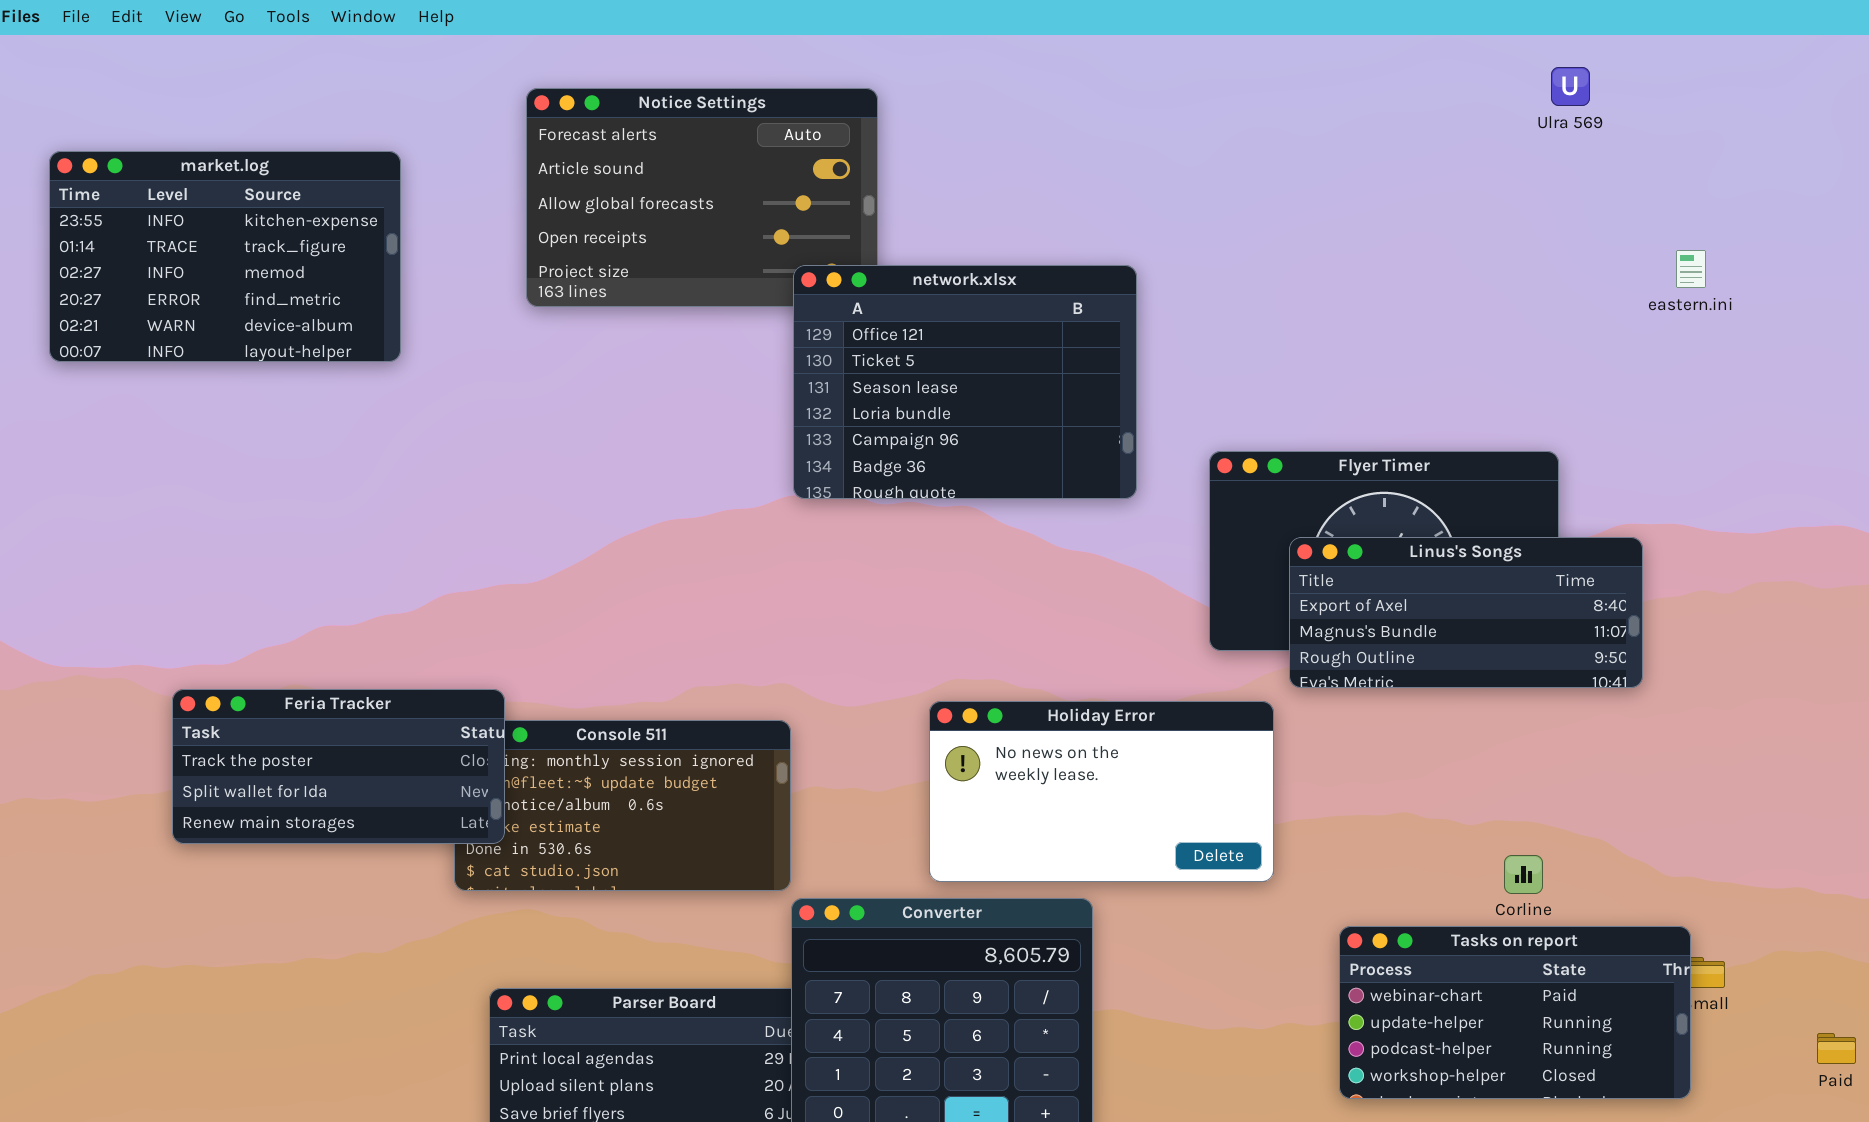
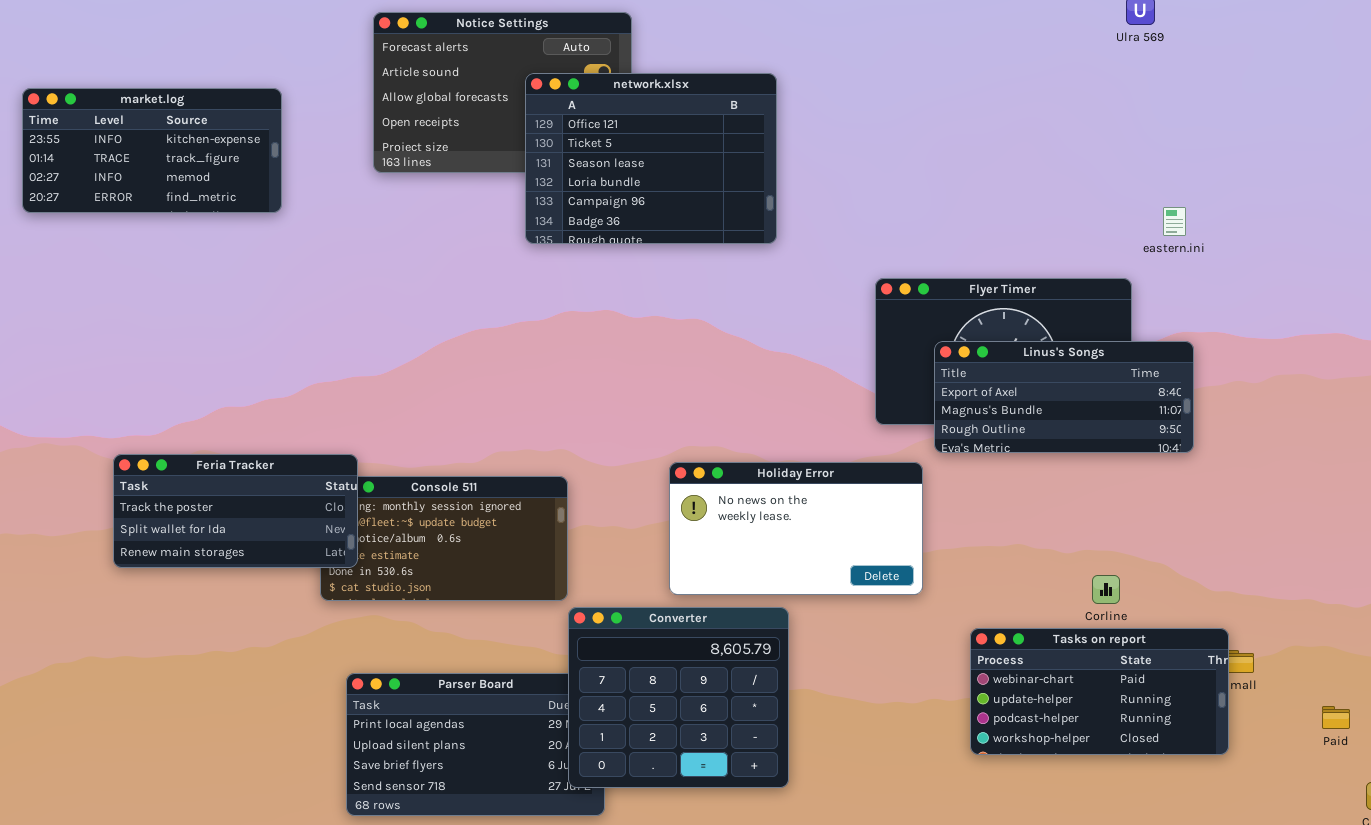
market.log: [49,151,401,362] -> [22,88,282,213], resized
eastern.ini: [1676,250,1706,288] -> [1163,207,1186,236], moved
network.xlsx: [793,265,1137,499] -> [525,73,777,244], moved

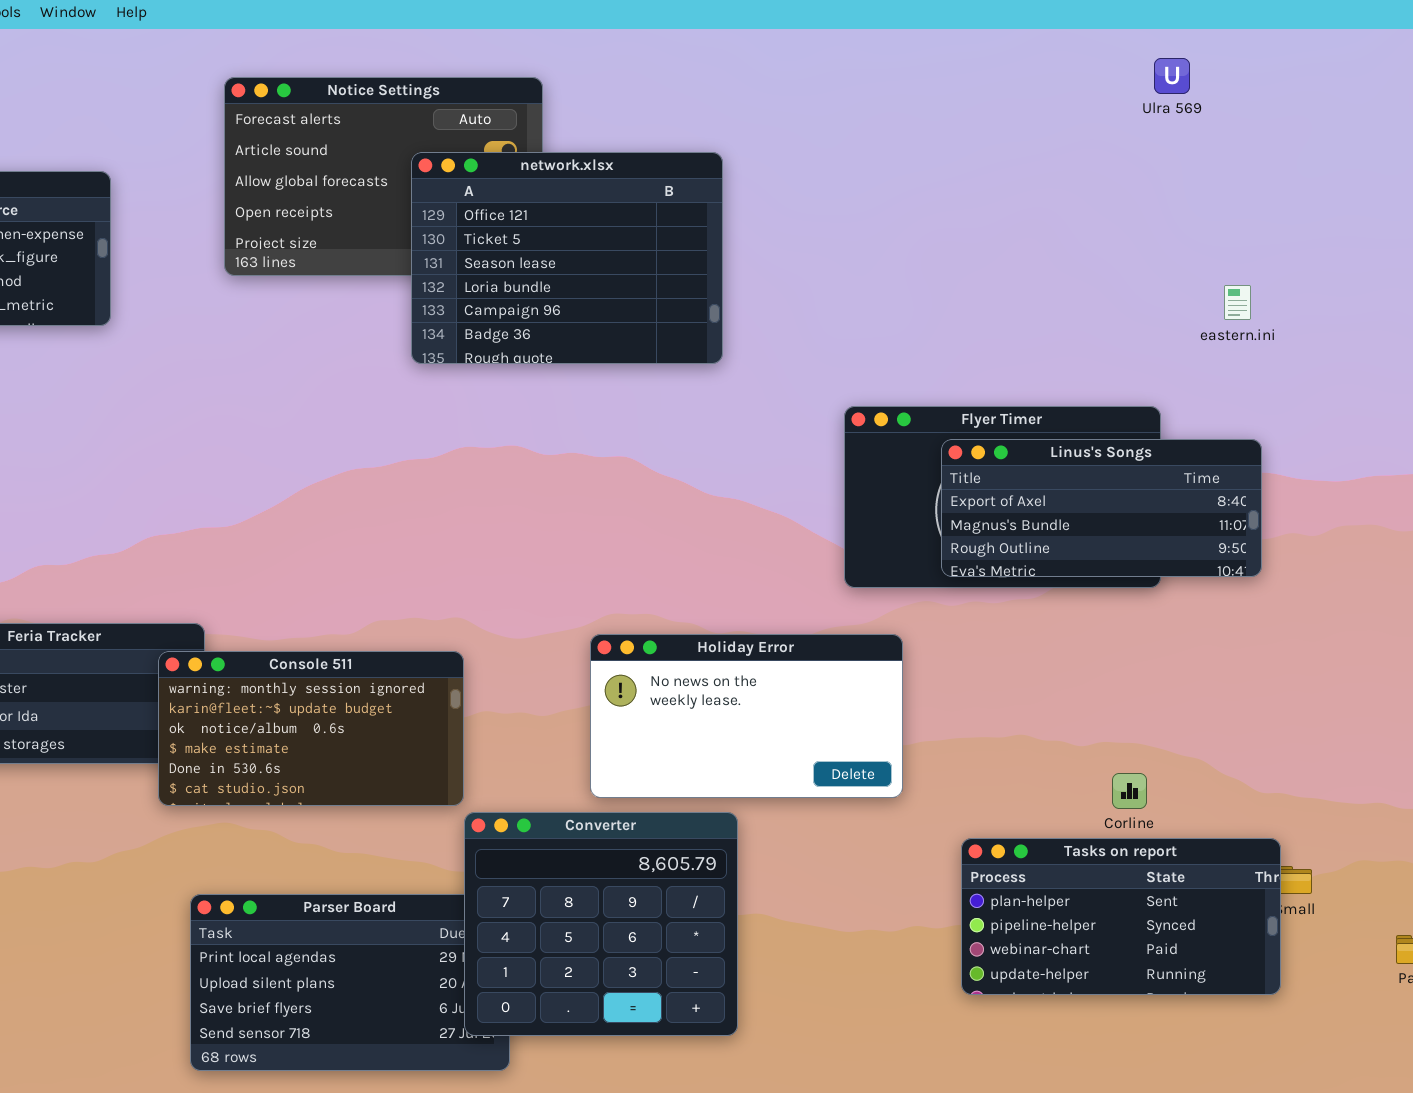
eastern.ini: [1163,207,1186,236] -> [1224,285,1251,320], moved
Linus's Songs: [934,341,1194,453] -> [941,439,1262,577], moved
Console 511: [320,476,568,601] -> [158,651,464,806], raised
Tasks on report: [970,628,1229,755] -> [961,838,1281,995], scrolled up 2 rows

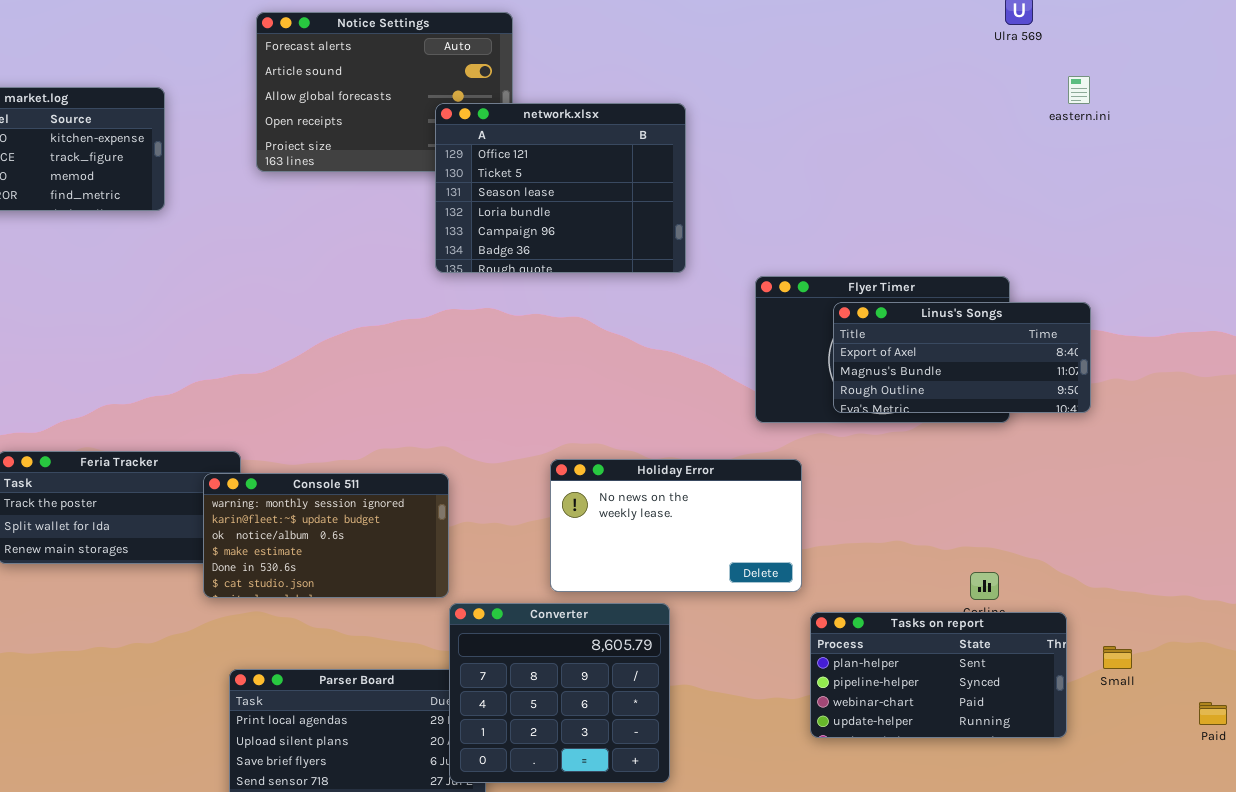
network.xlsx: [411,152,723,364] -> [435,103,686,273], moved
eastern.ini: [1224,285,1251,320] -> [1068,76,1090,104], moved
Tasks on report: [961,838,1281,995] -> [810,612,1067,738], moved

